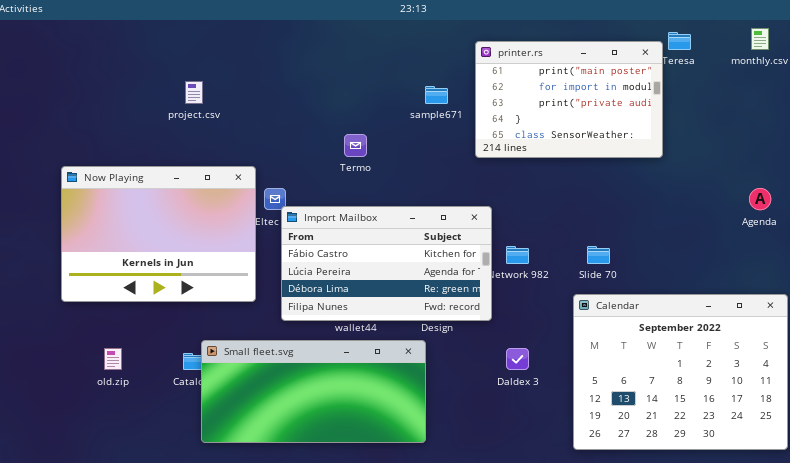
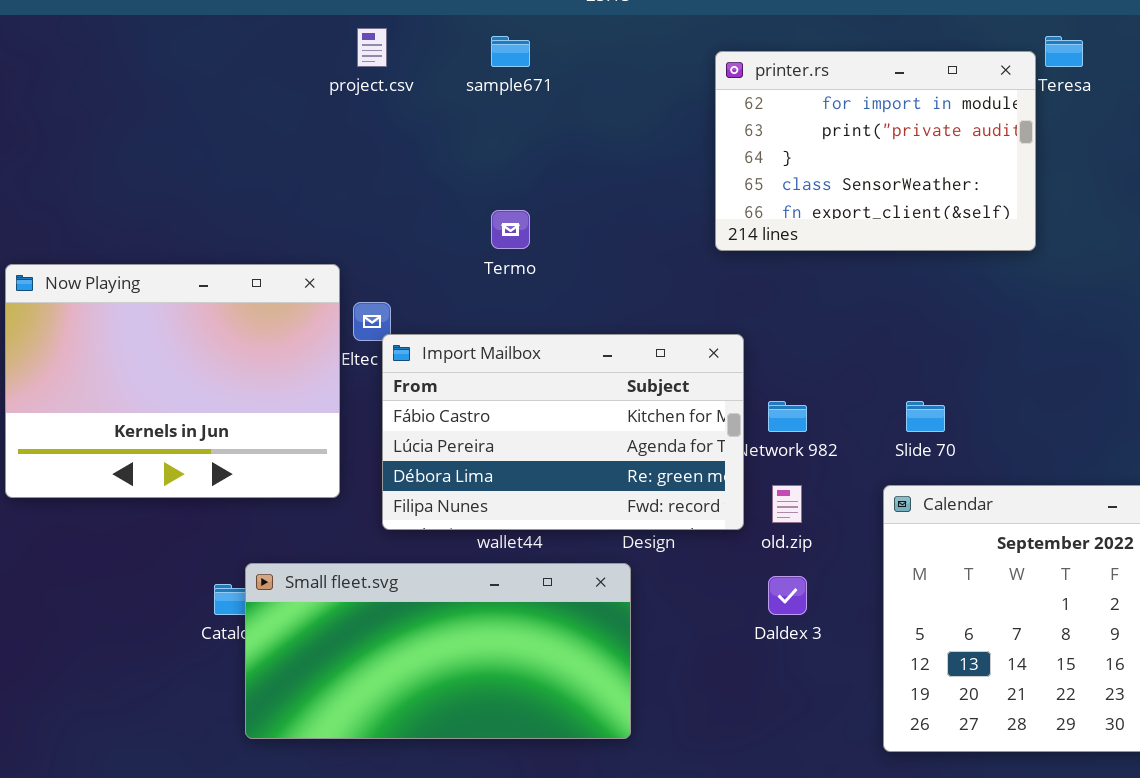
printer.rs: [475,41,663,158] -> [715,51,1036,251], scrolled down 1 row
project.csv: [185,81,203,104] -> [357,28,387,67], moved
sample671: [425,86,448,104] -> [491,36,530,67], moved
old.zip: [104,348,122,370] -> [772,485,802,523], moved

